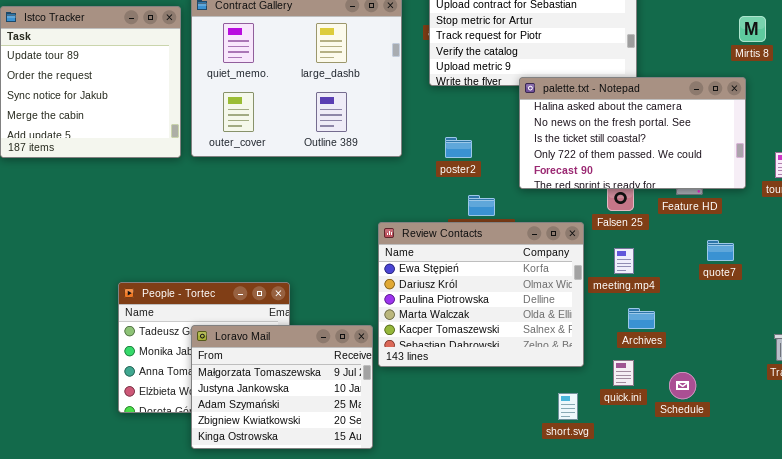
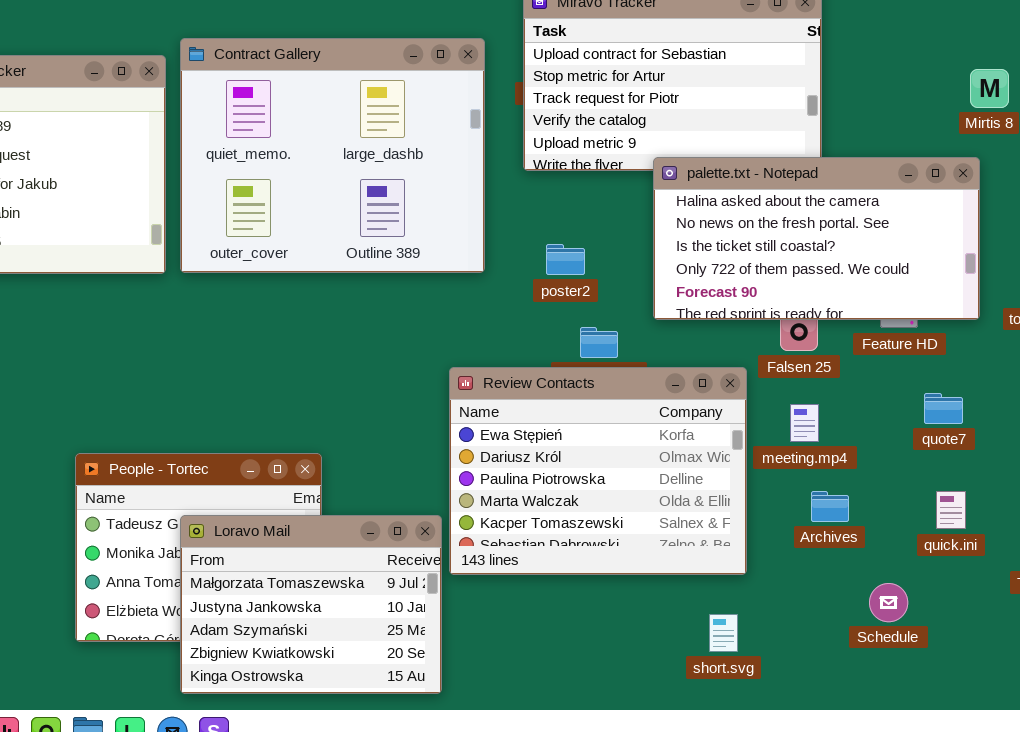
quick.ini: [613,360,634,386] -> [936,491,966,529], moved

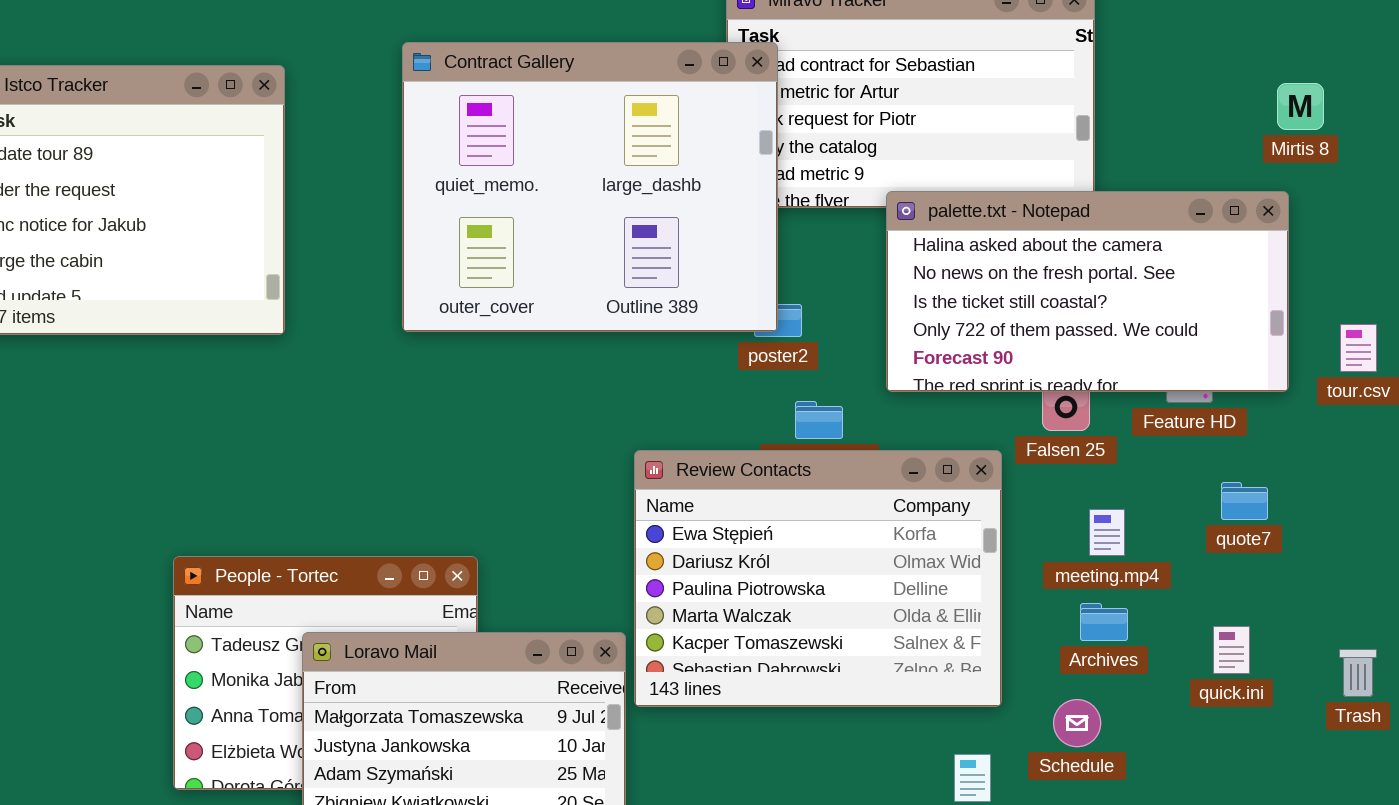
Contract Gallery: [180,38,485,273] -> [402,42,778,332], moved
meeting.mp4: [790,404,819,442] -> [1089,509,1125,556], moved
quick.ini: [936,491,966,529] -> [1213,626,1250,674], moved
Schedule: [869,583,908,622] -> [1053,699,1101,747], moved

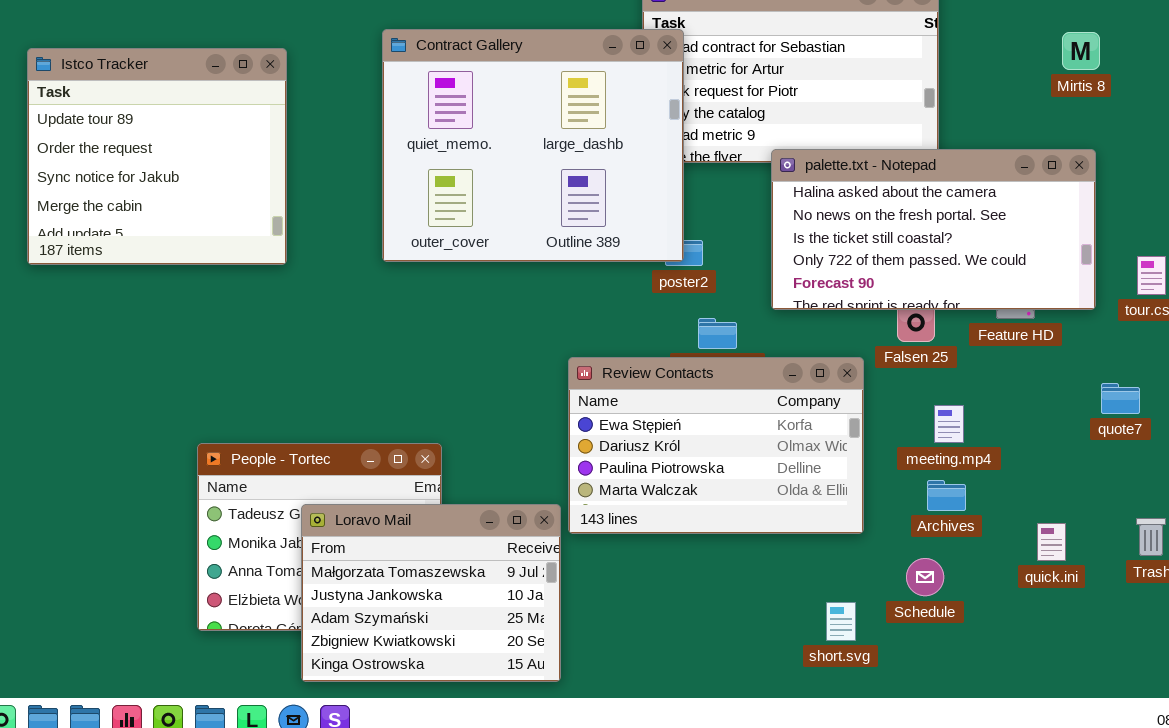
Mirtis 8: [1277,83,1324,130] -> [1062,32,1100,70], moved
Review Contacts: [634,450,1002,707] -> [568,357,864,534], resized
quote7: [1221,482,1268,520] -> [1101,383,1140,414], moved
quick.ini: [1213,626,1250,674] -> [1037,523,1066,561], moved

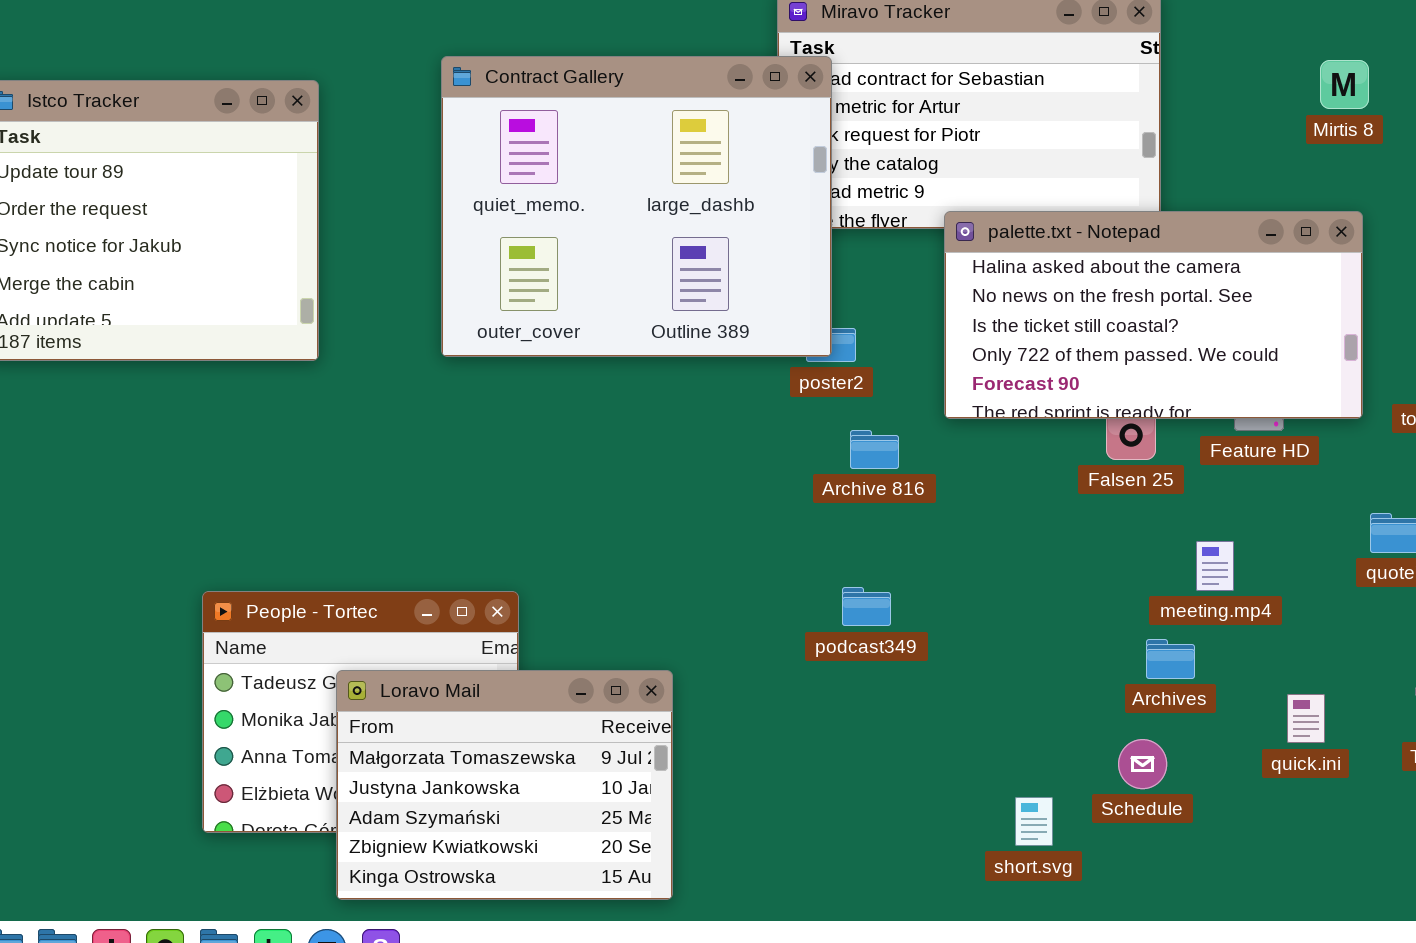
Review Contacts: [568,357,864,534] -> none, closed
meeting.mp4: [934,405,964,443] -> [1196,541,1234,591], moved

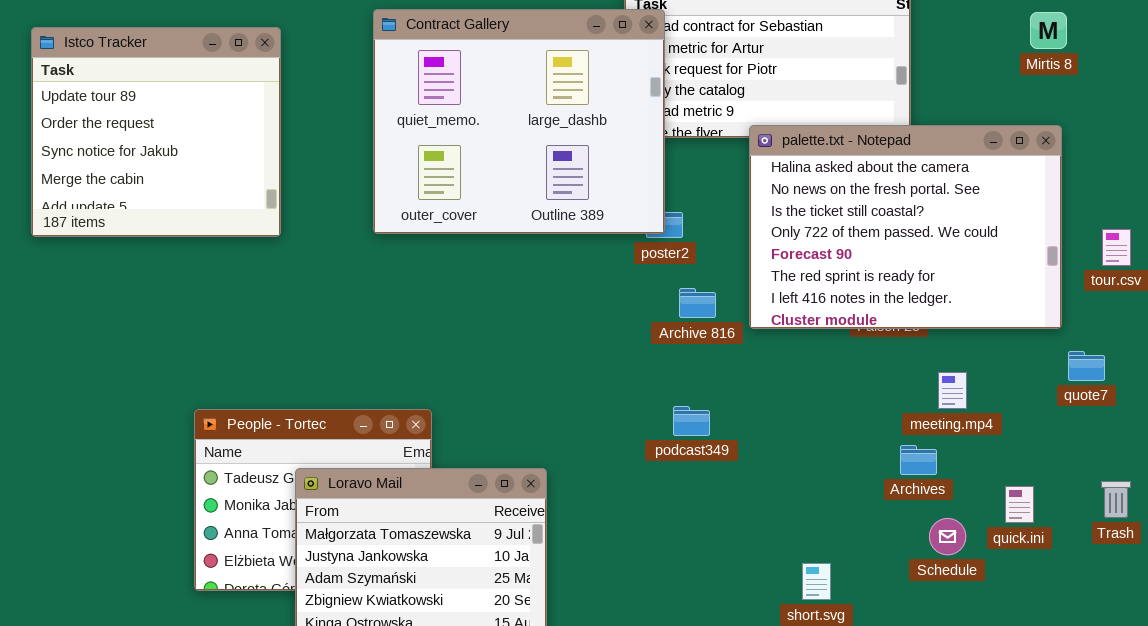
palette.txt - Notepad: [944,211,1363,419] -> [749,125,1062,329], resized
Schedule: [1118,739,1167,789] -> [929,518,966,555], moved

